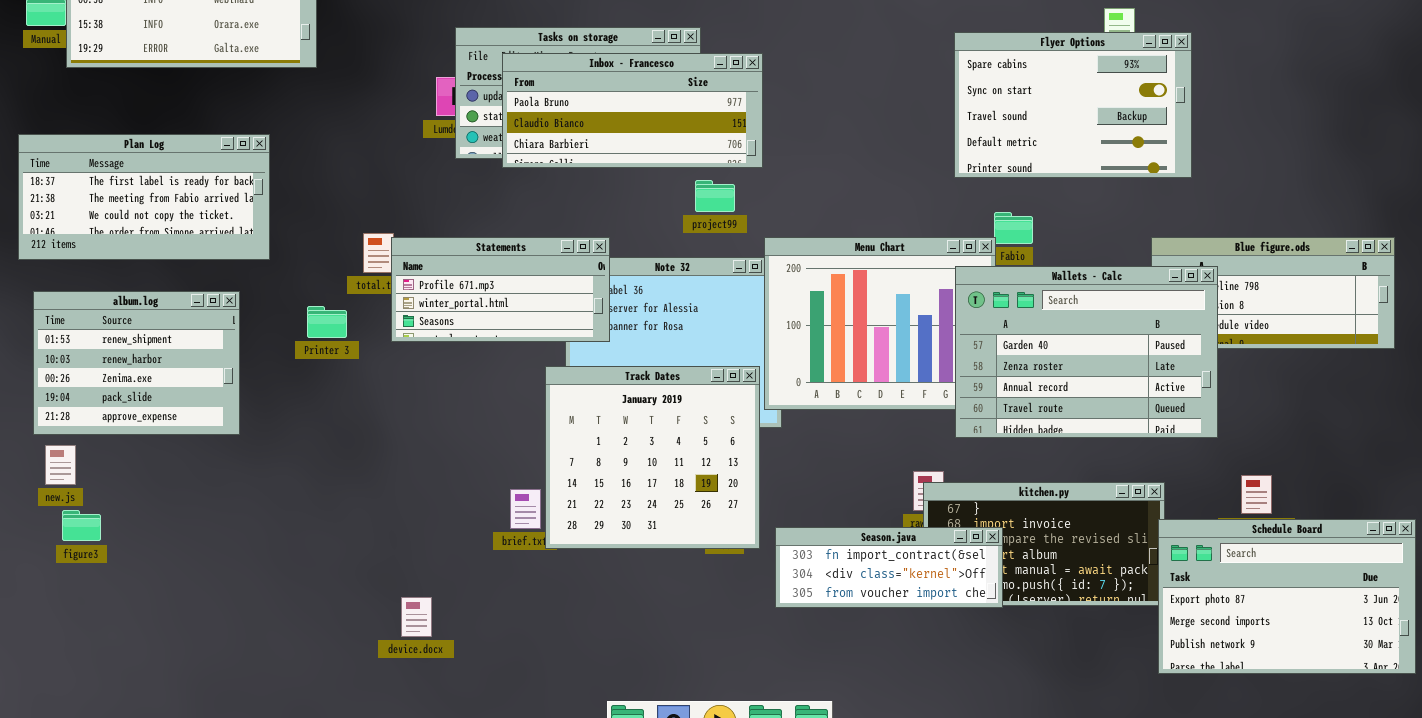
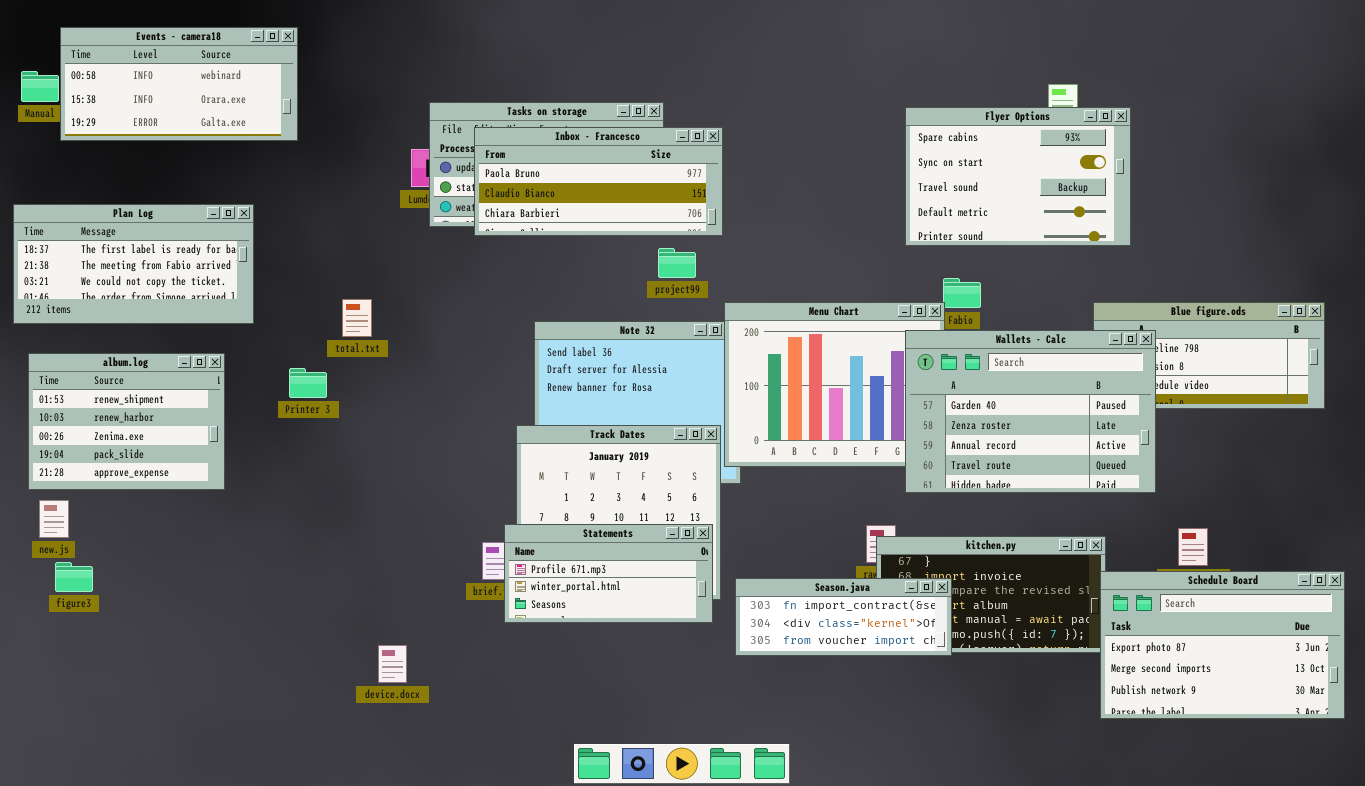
Statements: [391,237,610,342] -> [504,524,713,623], moved

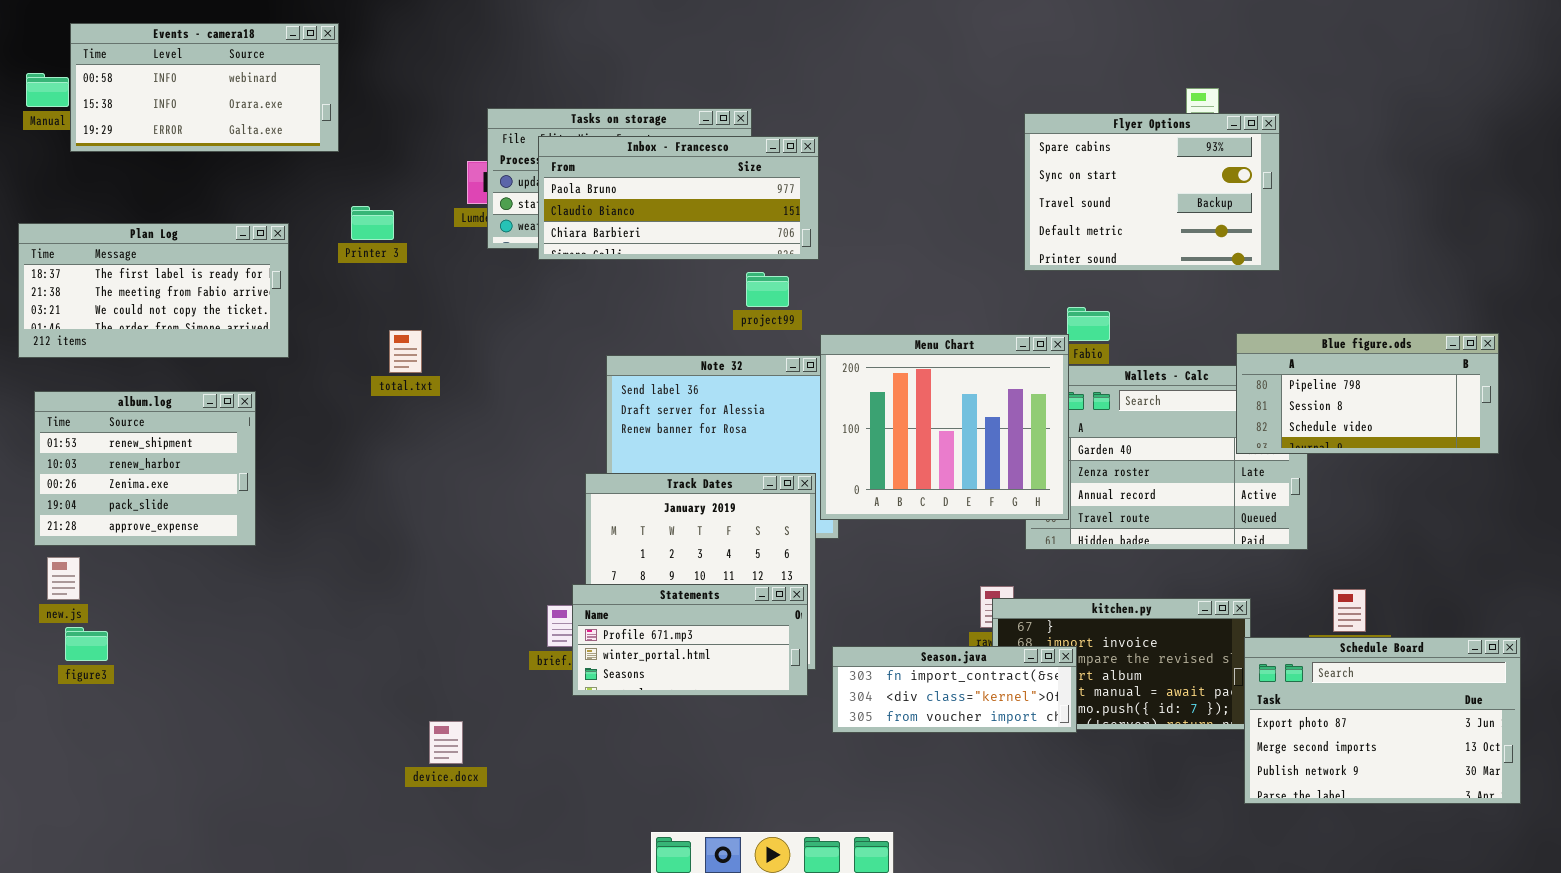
Blue figure.ods: [1093,302,1325,409] -> [1236,333,1499,454], raised
Menu Chart: [724,302,945,467] -> [820,334,1069,520], raised
Printer 3: [289,368,327,398] -> [351,206,394,240], moved

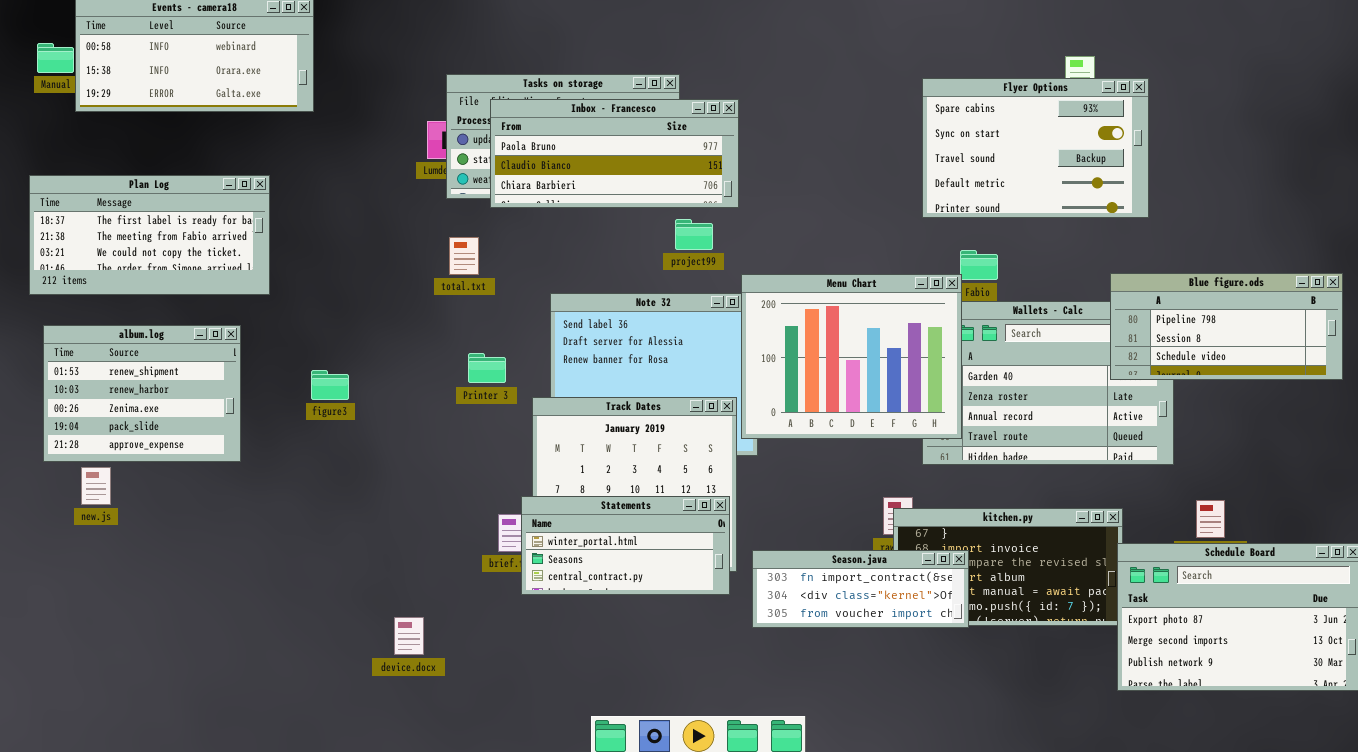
Printer 3: [351,206,394,240] -> [468,353,506,383], moved
total.txt: [389,330,422,373] -> [449,237,479,275], moved
new.js: [47,557,80,600] -> [81,467,111,505], moved
Statements: [572,584,808,696] -> [521,496,730,595], scrolled down 1 row
figure3: [65,627,108,661] -> [311,370,349,400], moved

